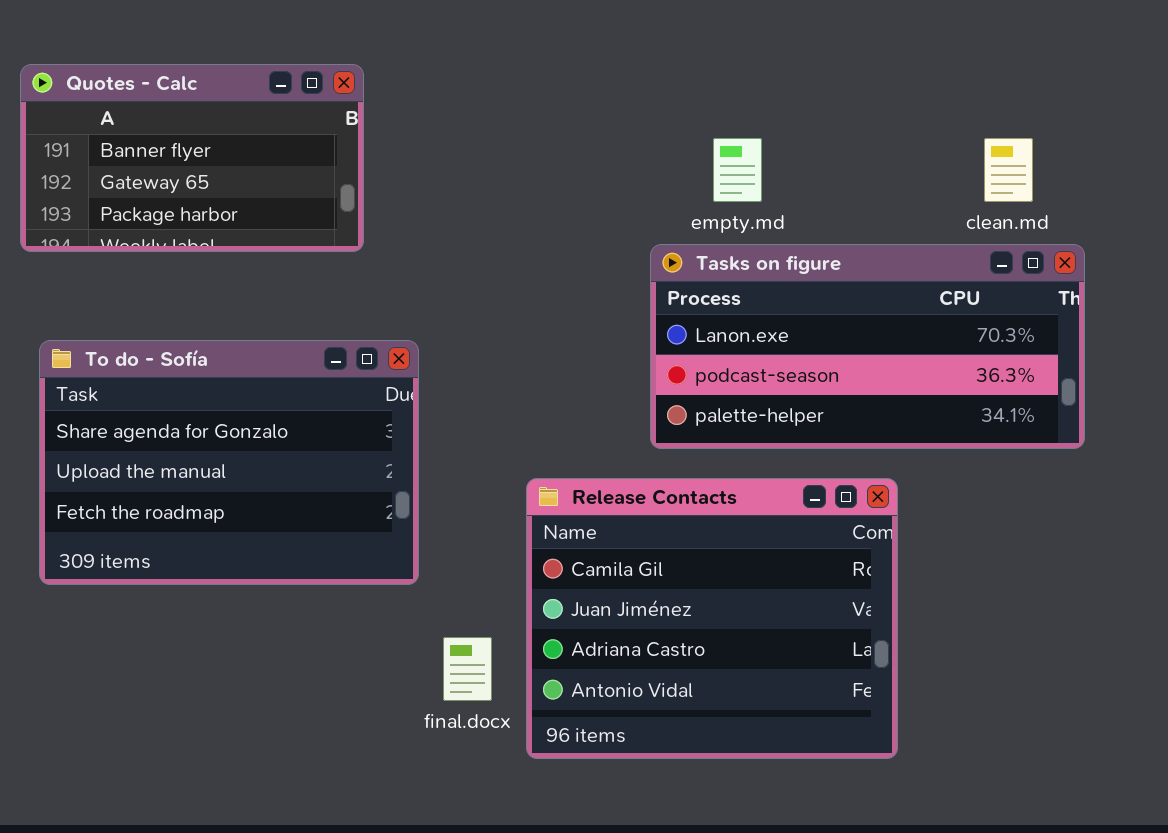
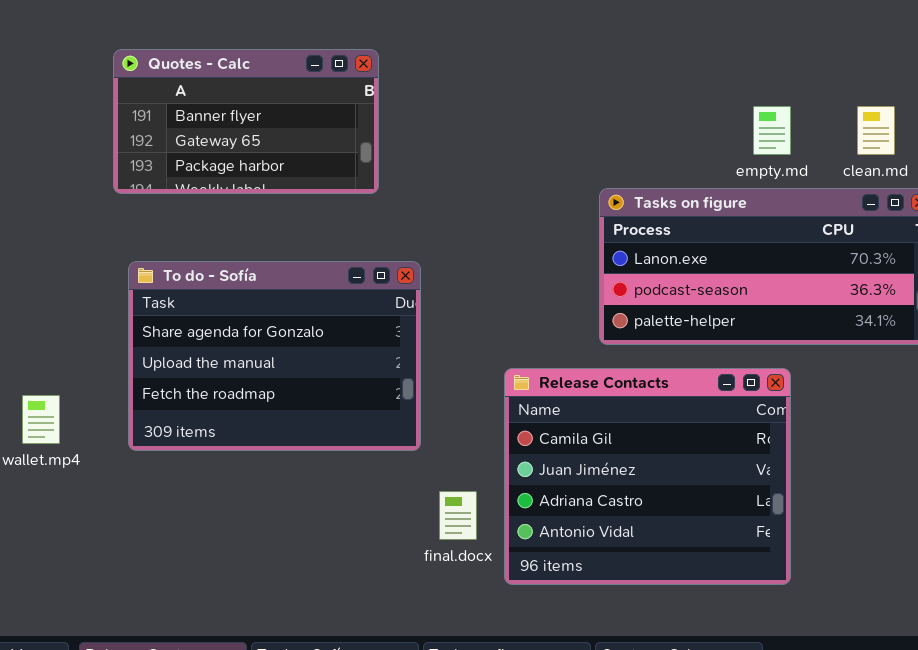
empty.md: [713,138,762,202] -> [753,106,791,155], moved

